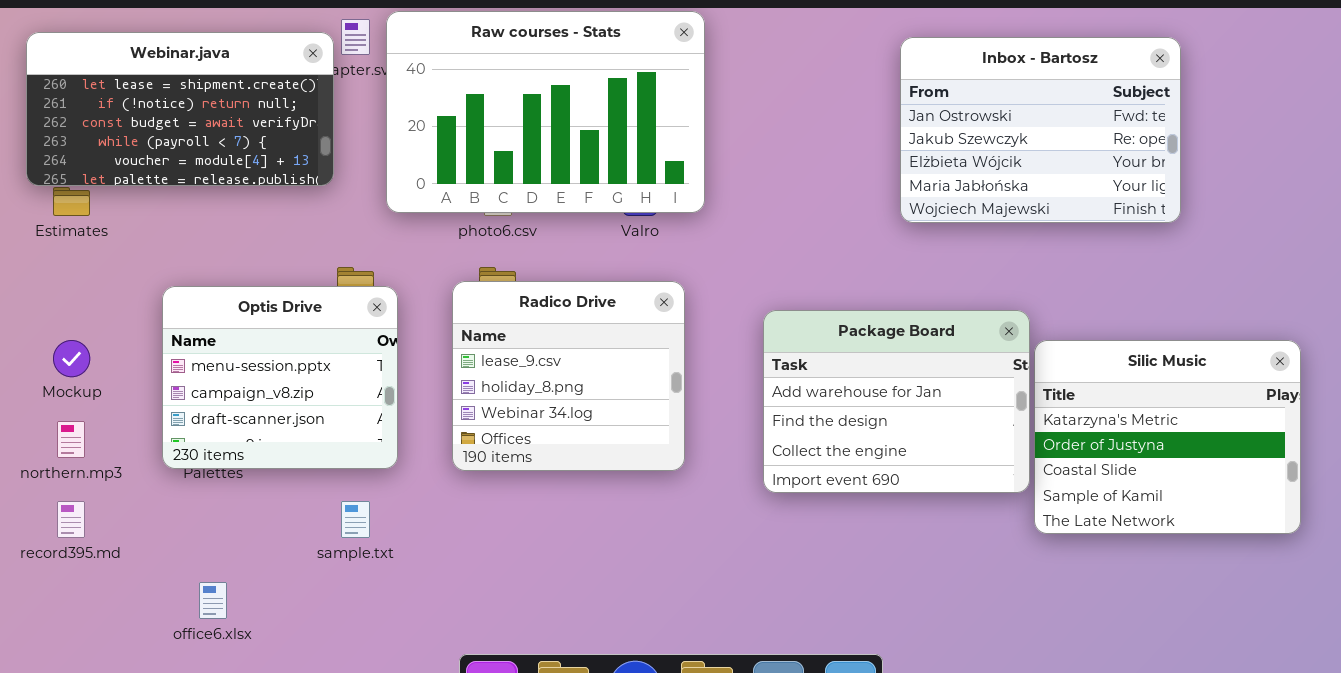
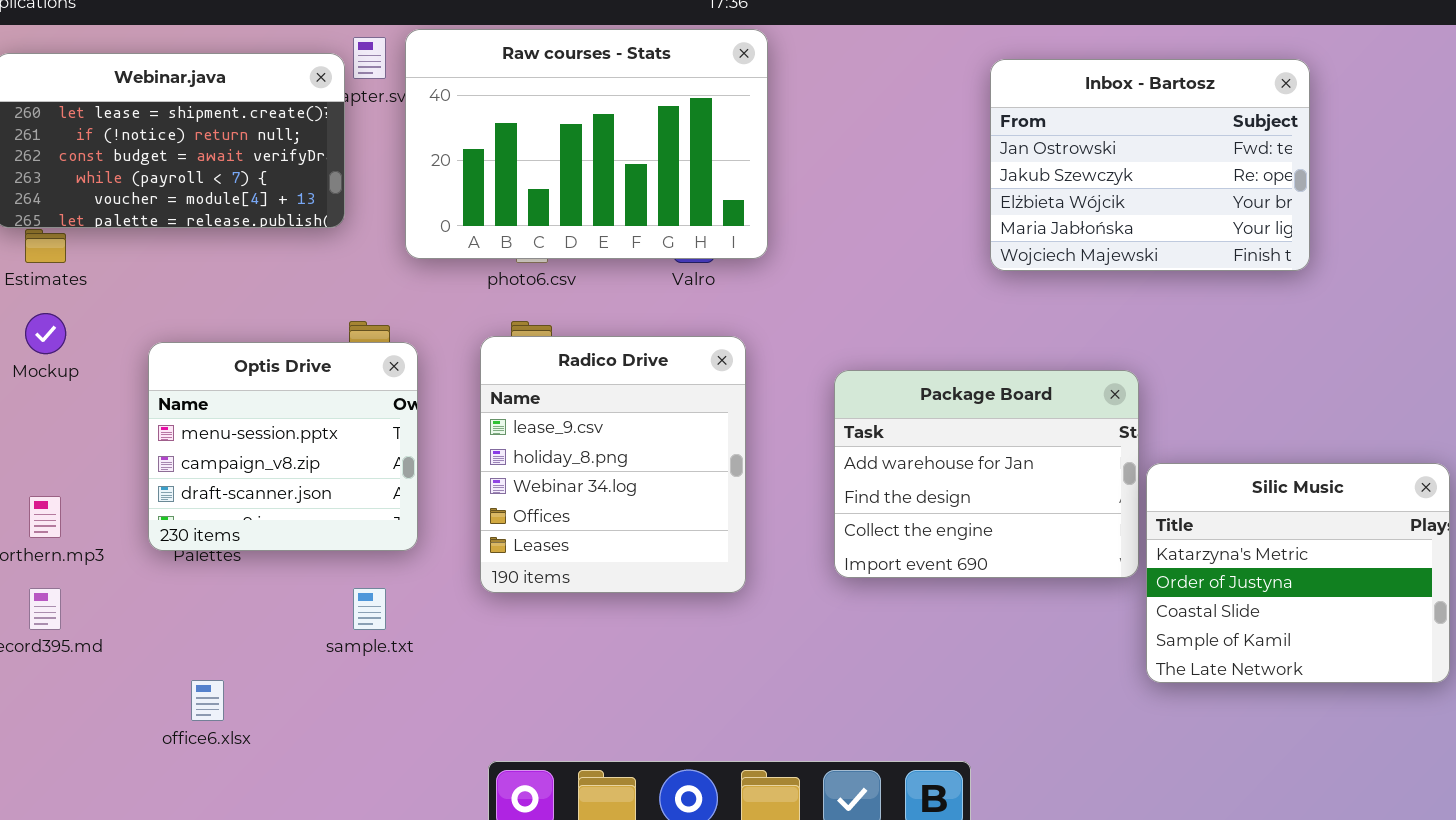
Radico Drive: [452,281,685,471] -> [480,336,746,593], resized
Mockup: [53,340,90,377] -> [25,313,66,354], moved
Silic Music: [1034,340,1301,534] -> [1146,463,1450,683], moved

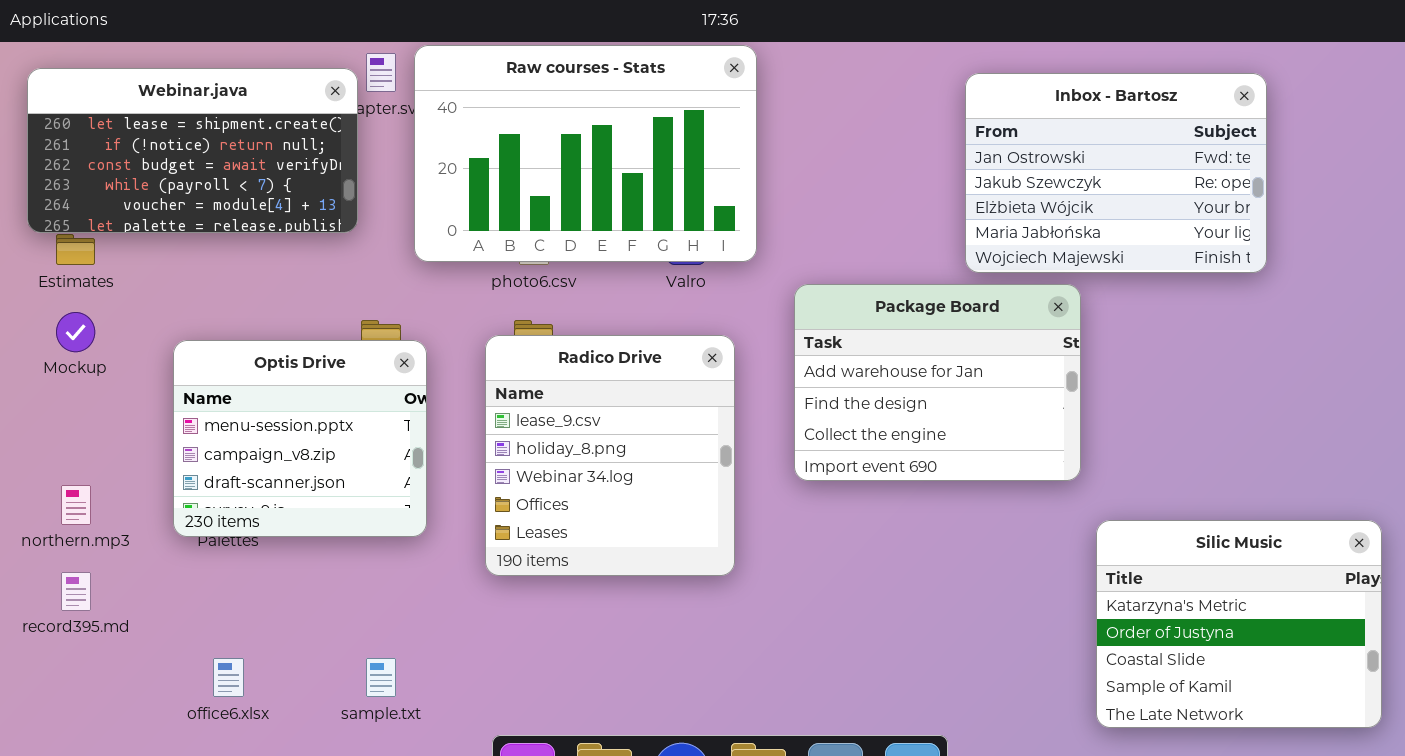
Package Board: [834,370,1139,578] -> [794,284,1081,481], moved
Silic Music: [1146,463,1450,683] -> [1096,520,1382,728], moved
sample.txt: [353,588,386,630] -> [366,658,396,697], moved

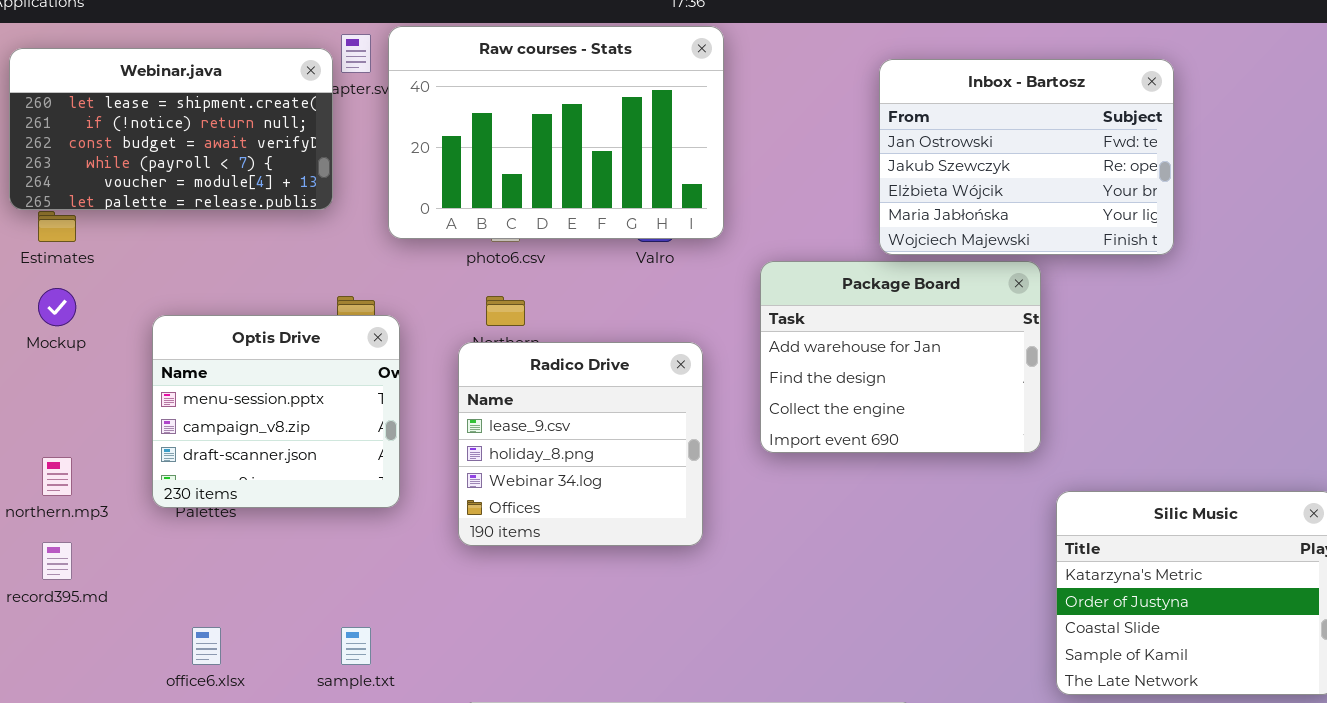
Inbox - Bartosz: [965,73,1267,273] -> [879,59,1174,255], moved
Radico Drive: [485,335,735,576] -> [458,342,703,546], resized

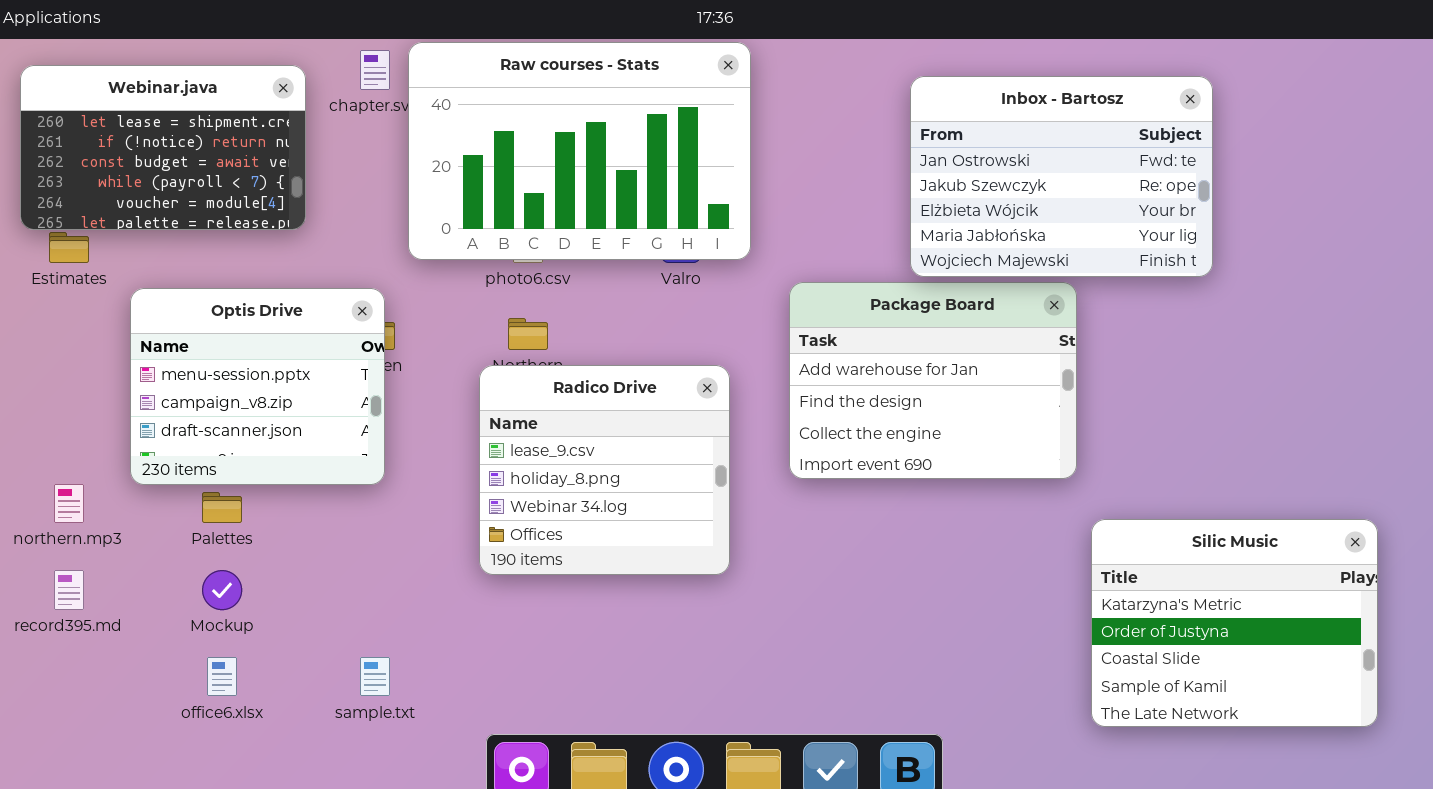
Webinar.java: [9,48,333,210] -> [20,65,306,230], resized
Mockup: [38,288,76,326] -> [202,570,242,610], moved
Optis Drive: [152,315,400,508] -> [130,288,385,485], moved

